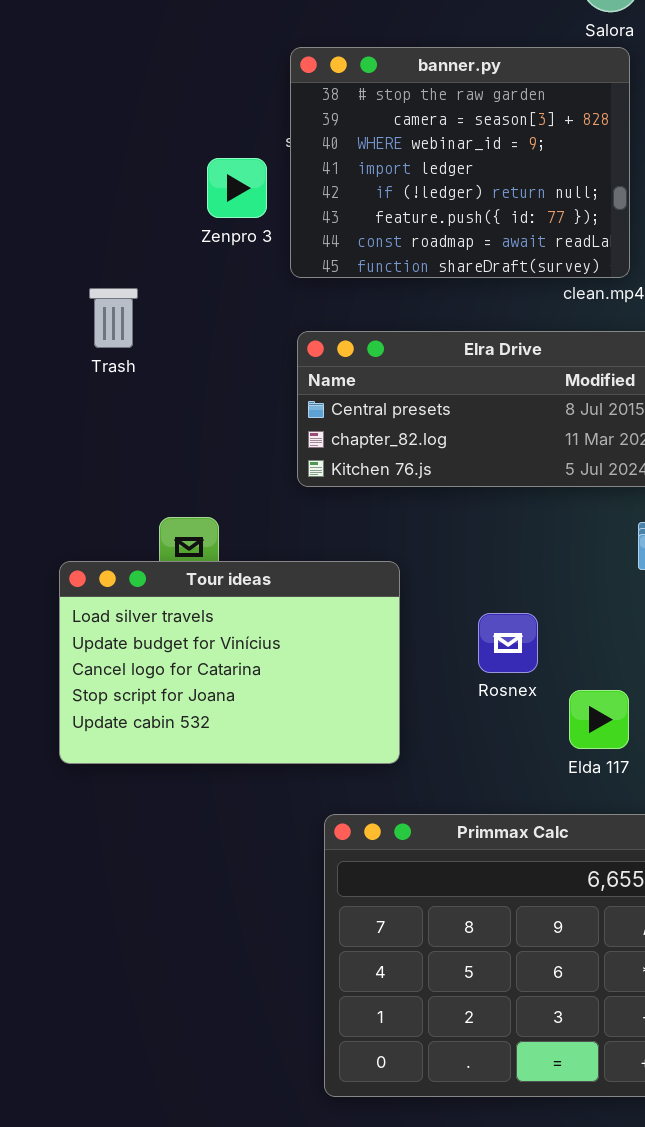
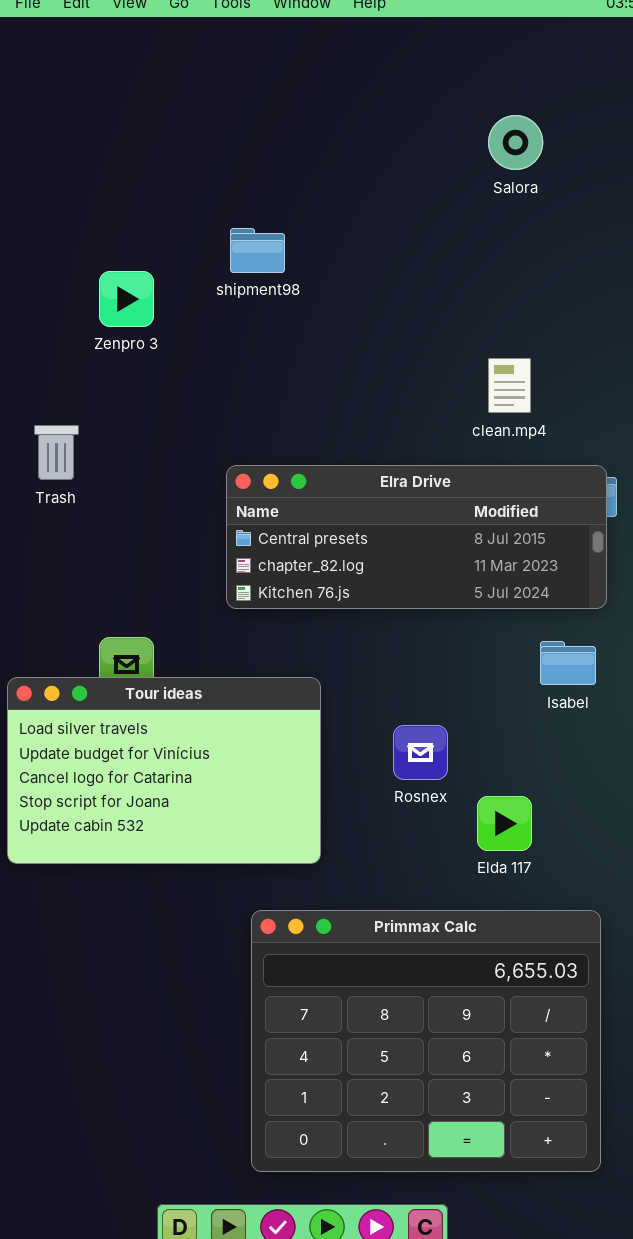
banner.py: [290,47,630,278] -> none, closed
Zenpro 3: [207,158,267,218] -> [99,271,154,327], moved

